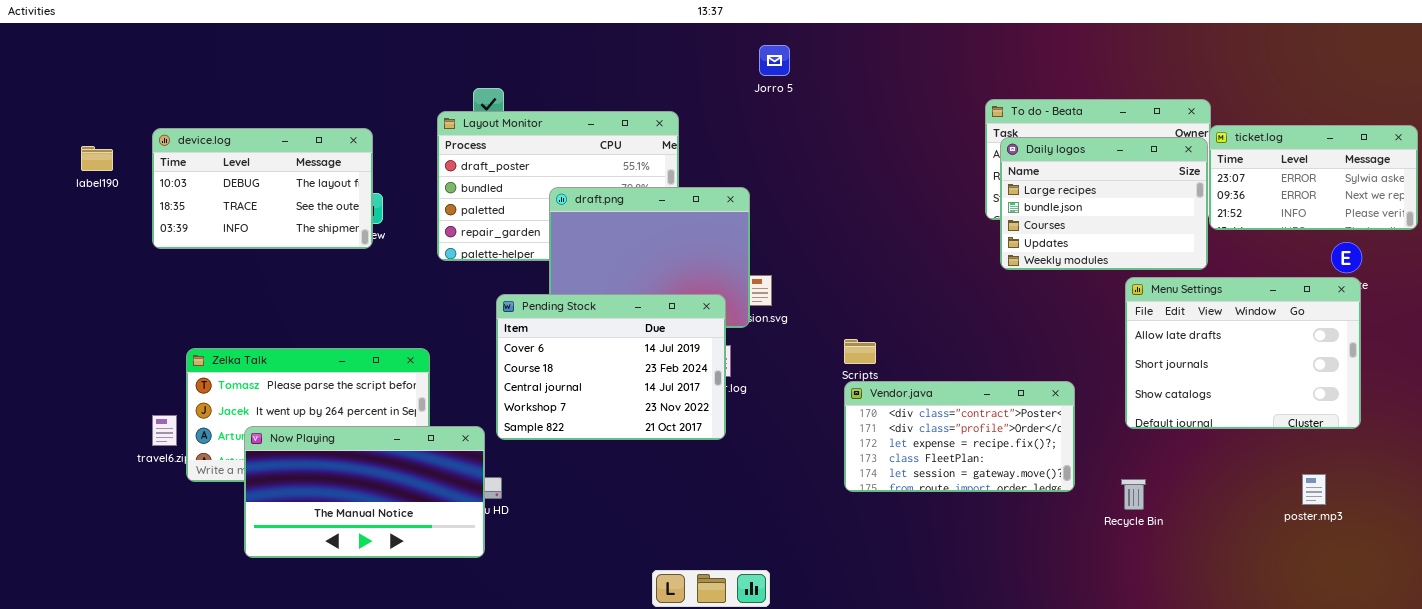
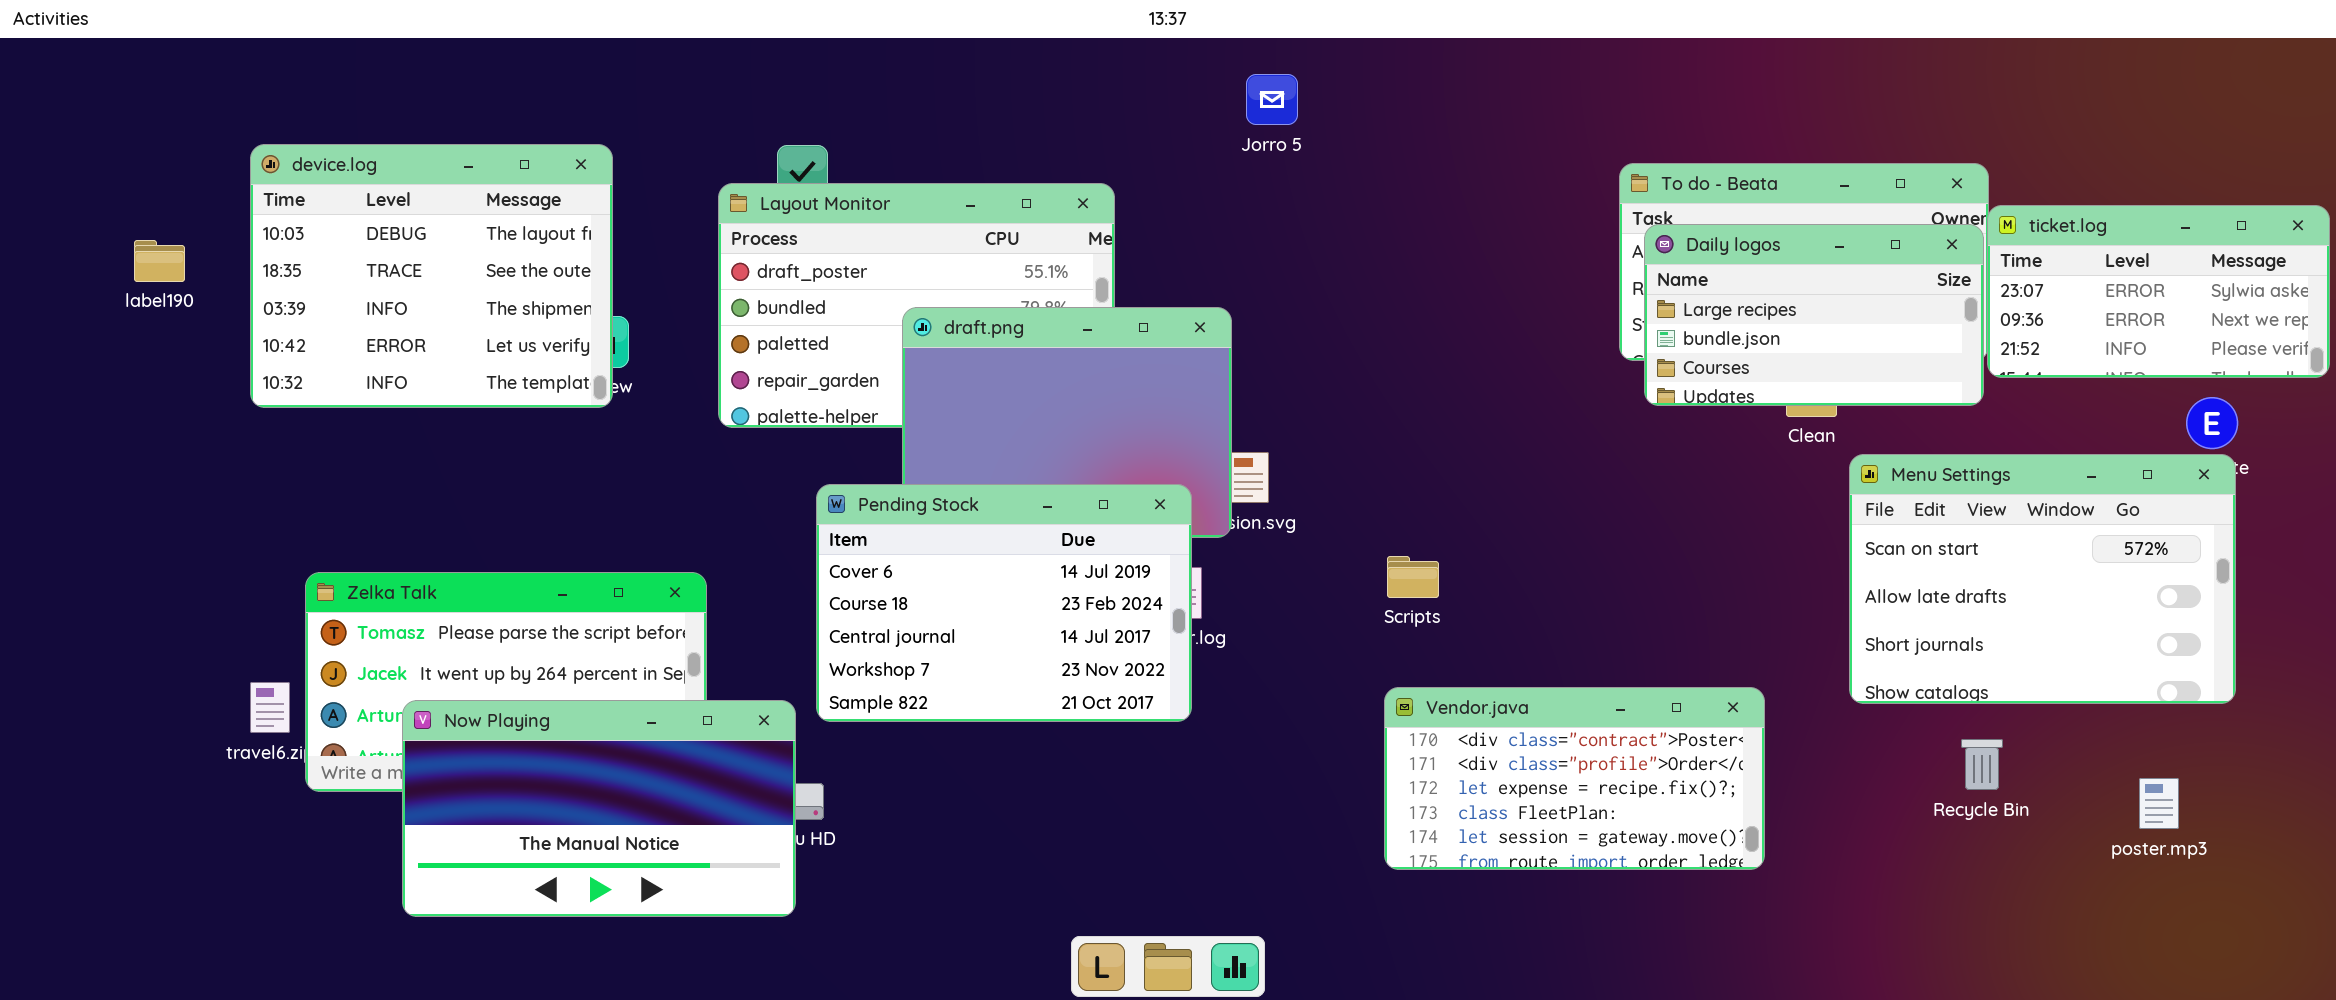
device.log: [152,128,373,249] -> [250,144,613,408], resized
Daily logos: [1000,137,1208,270] -> [1644,224,1984,406], resized
Menu Settings: [1125,277,1361,429] -> [1849,454,2236,704], scrolled up 1 row
Vendor.java: [844,381,1075,492] -> [1384,687,1765,870], moved
Recycle Bin: [1121,479,1146,510] -> [1961,739,2003,790], moved

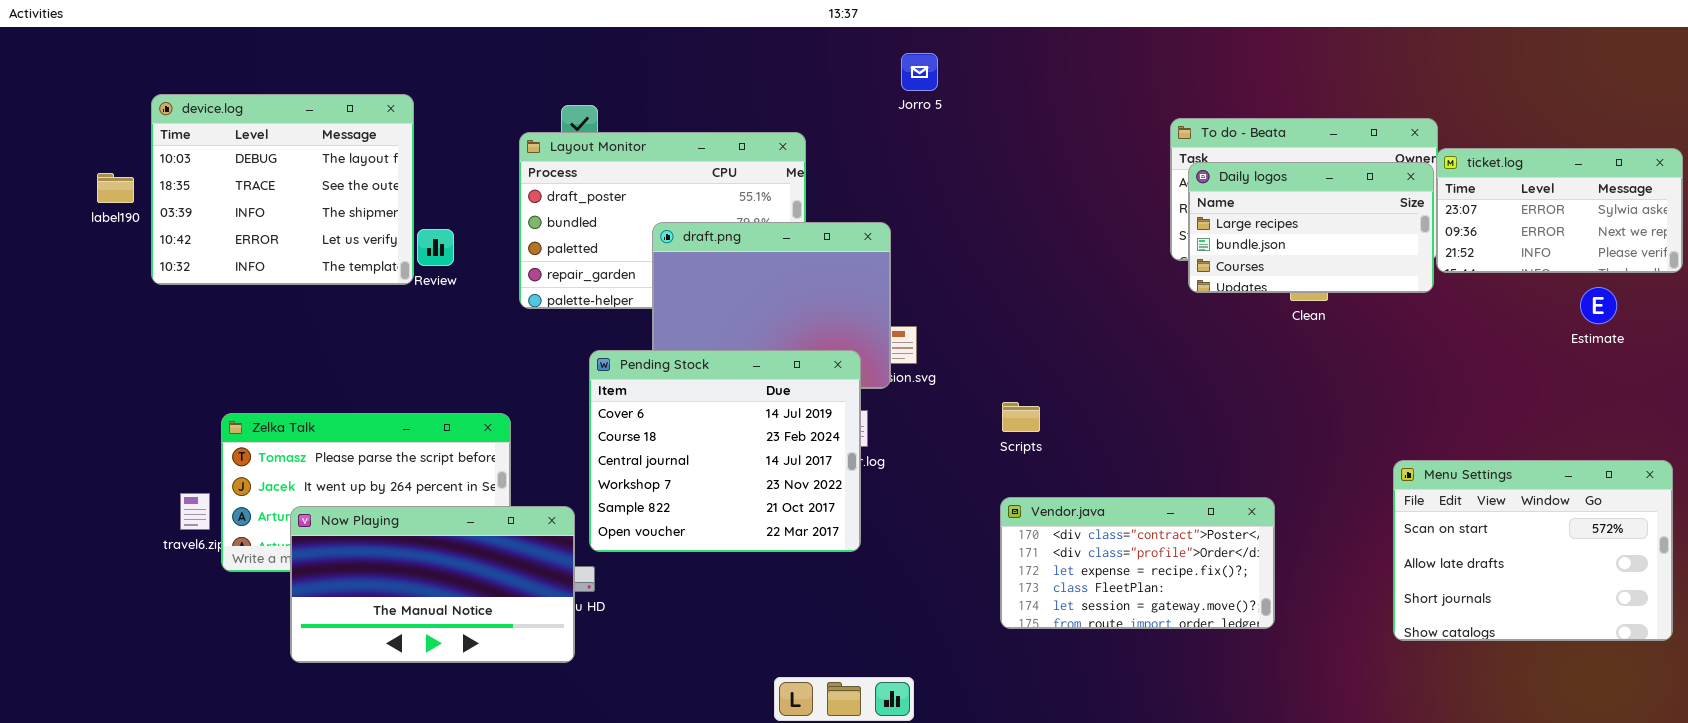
device.log: [250,144,613,408] -> [151,94,414,285], moved
Menu Settings: [1849,454,2236,704] -> [1393,460,1673,641], moved
Pending Stock: [816,484,1192,722] -> [589,350,861,552], resized

